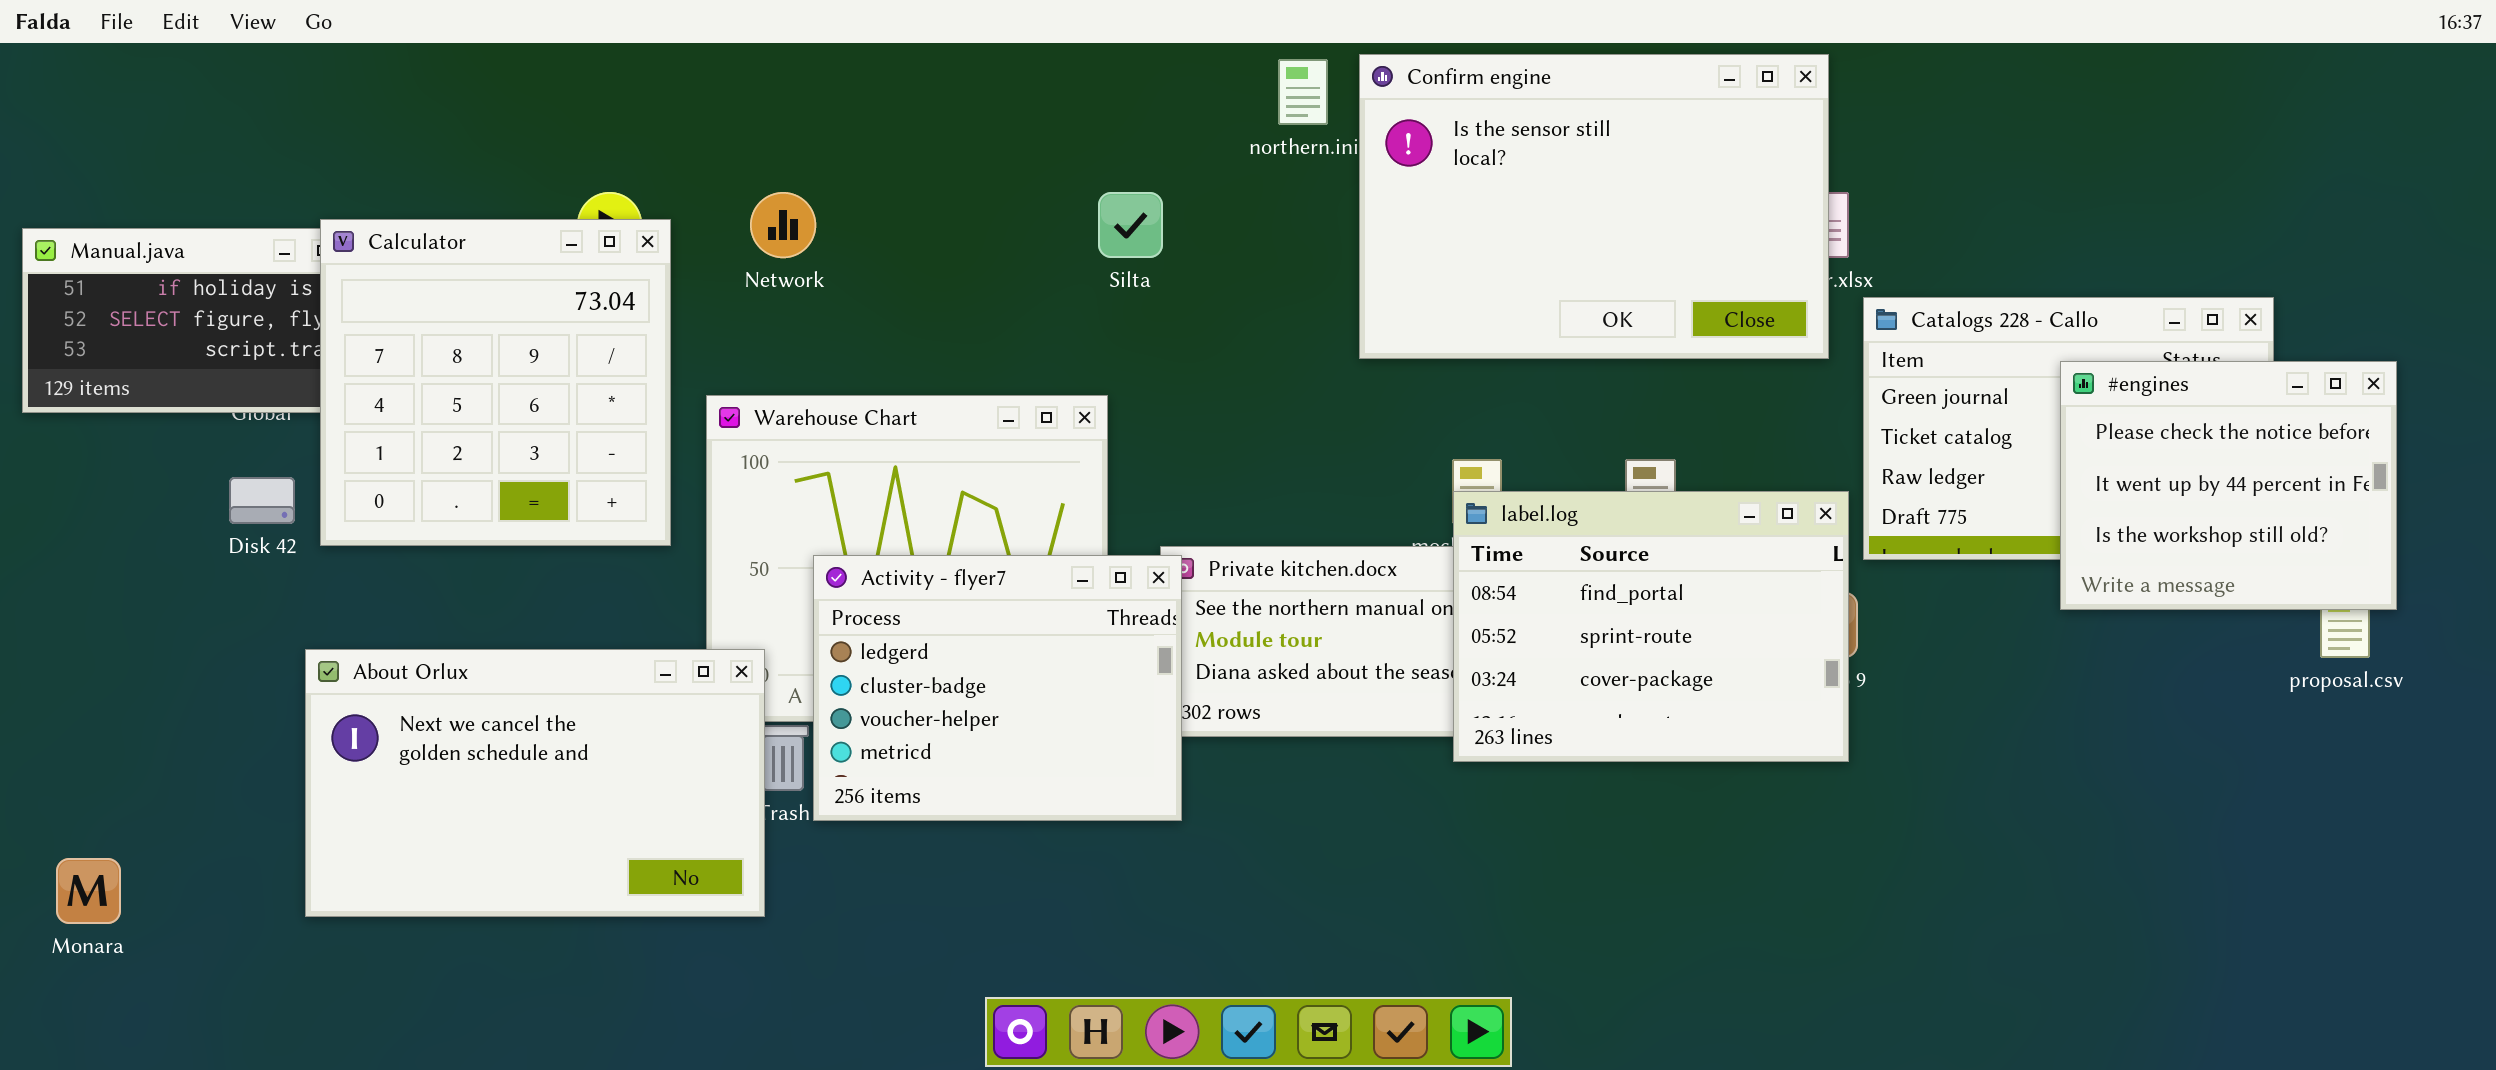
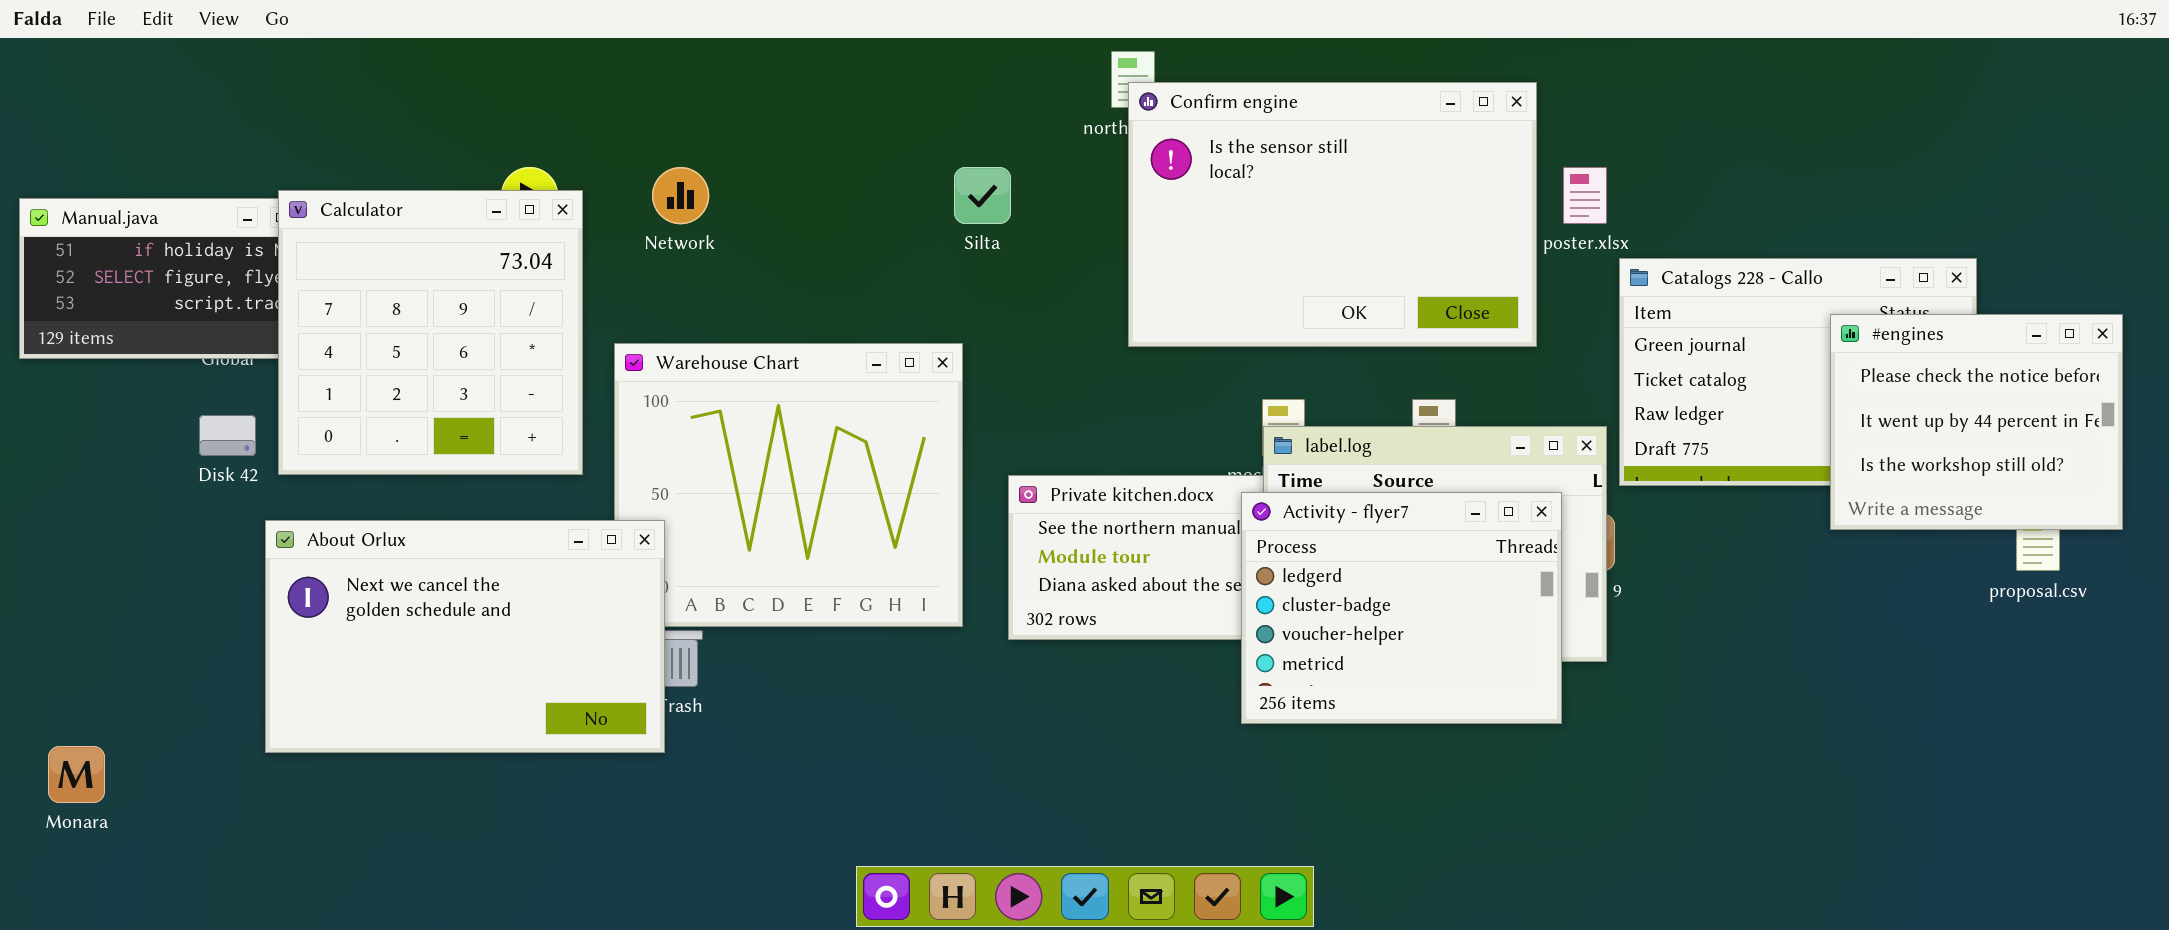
Confirm engine: [1359,54,1829,359] -> [1128,82,1537,347], moved
#engines: [2060,361,2397,610] -> [1830,314,2123,530], moved
Activity - flyer7: [813,555,1182,821] -> [1241,492,1562,724], moved
About Orlux: [305,649,765,917] -> [265,520,665,753], moved

